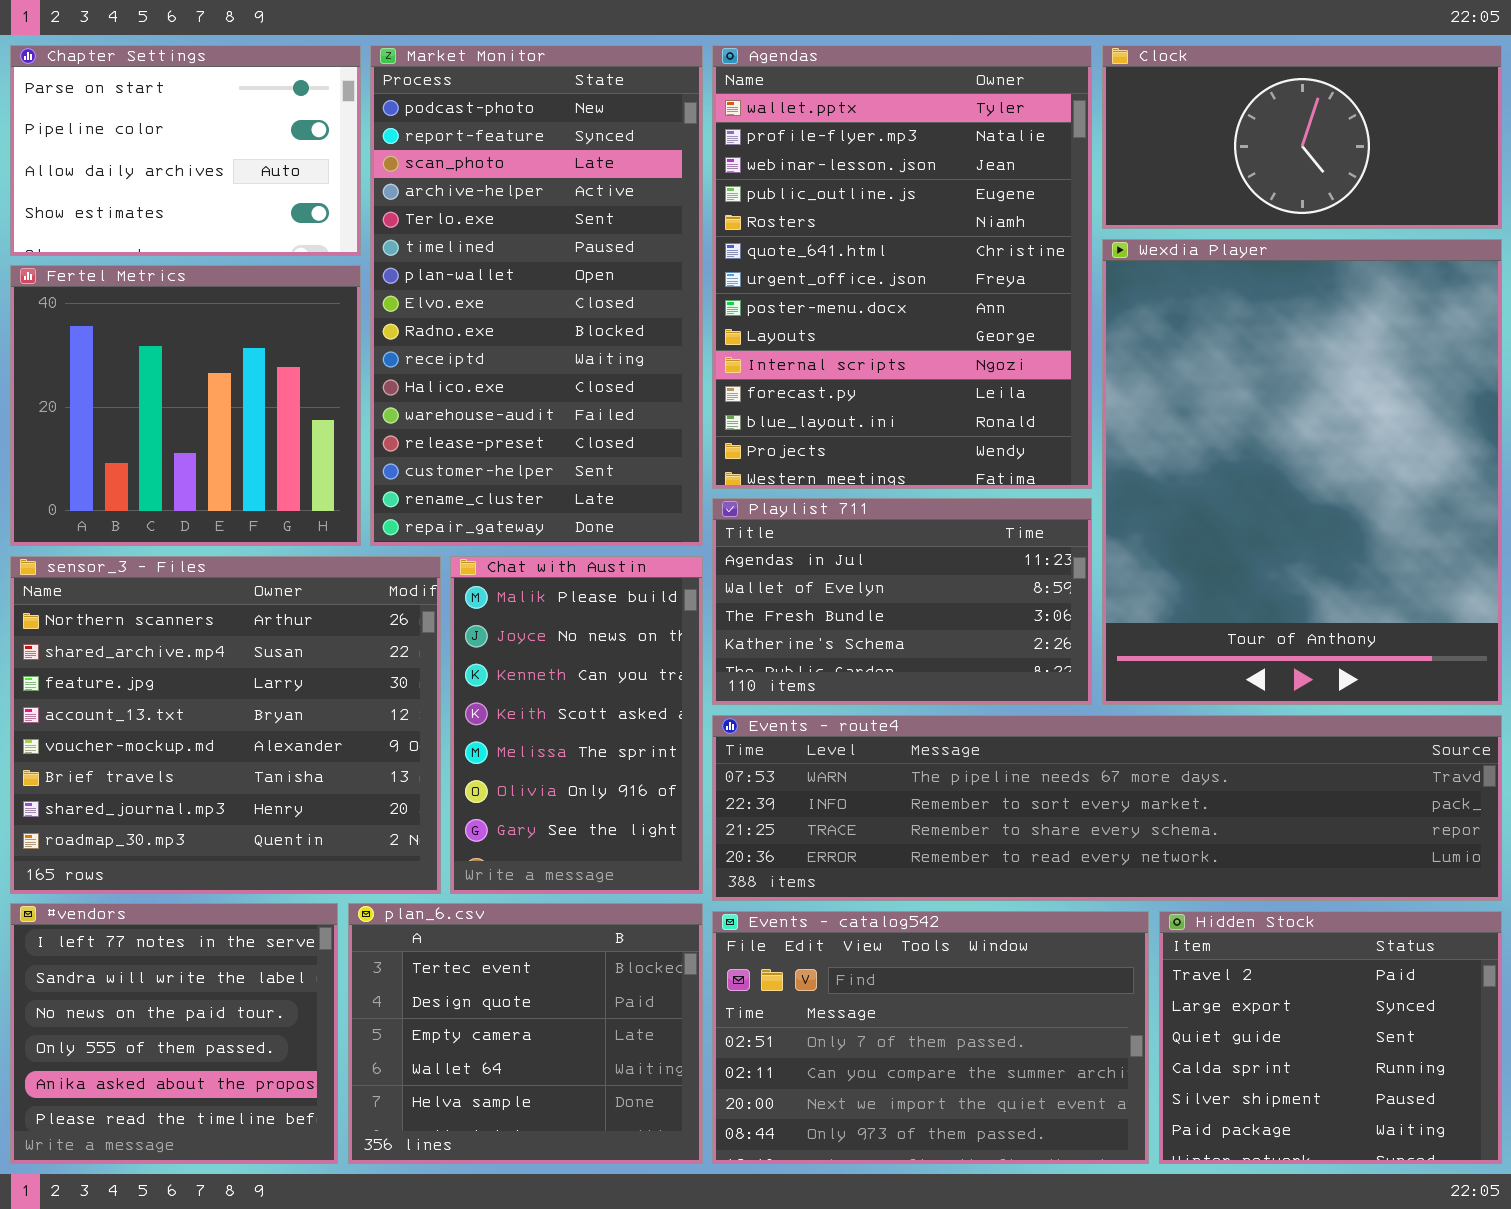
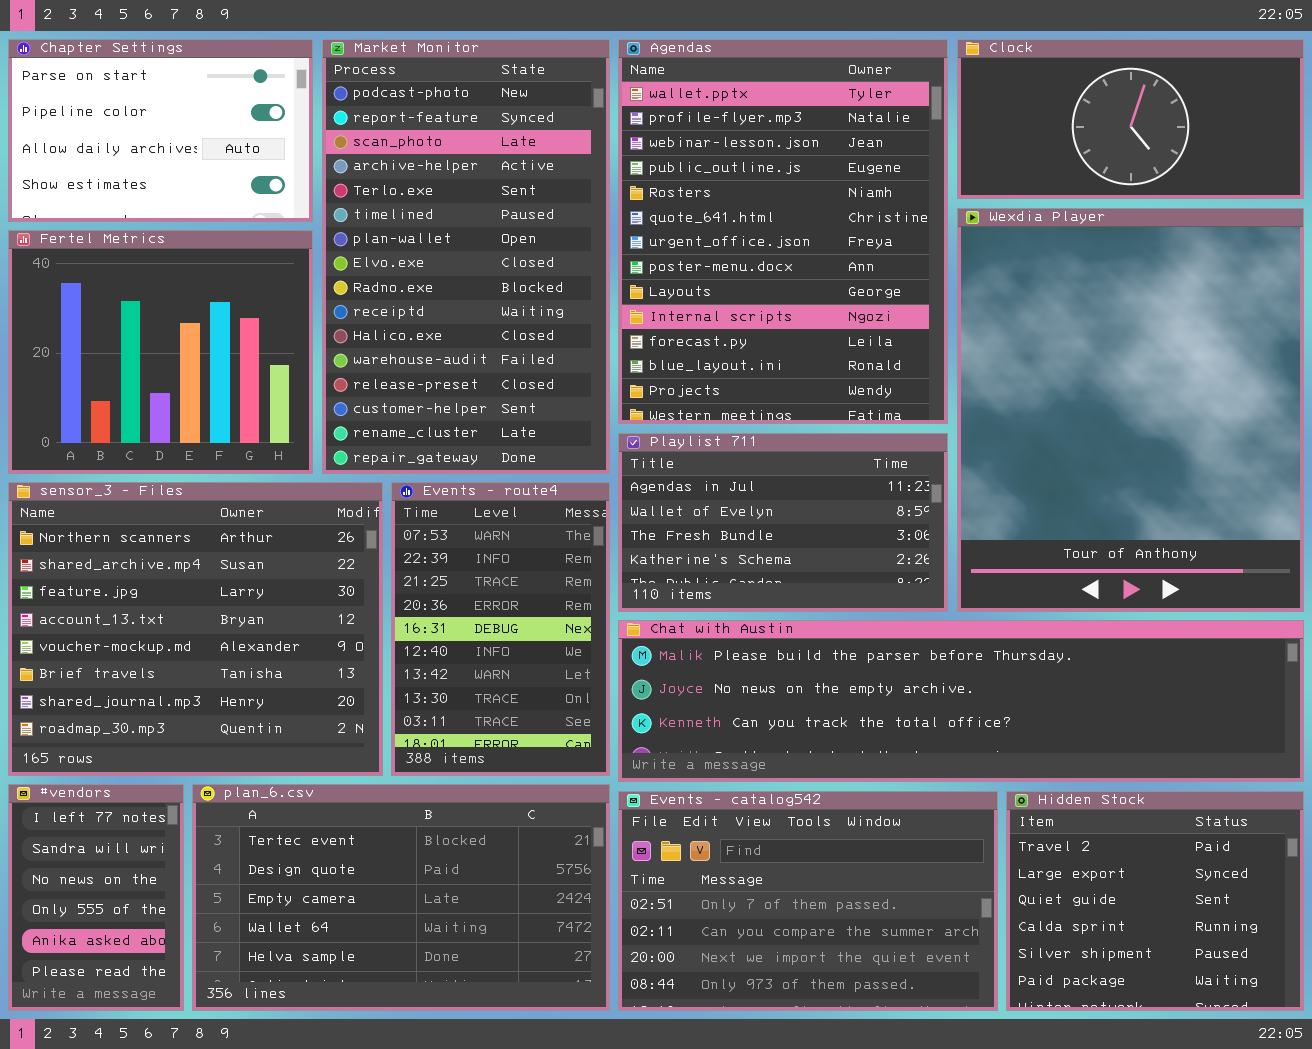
Chat with Austin: [450,556,703,894] -> [618,620,1304,782], moved, resized
Events - route4: [712,715,1502,901] -> [391,482,610,776], moved, resized
#vendors: [10,903,338,1164] -> [8,784,184,1011], resized
plan_6.csv: [348,903,703,1164] -> [192,784,610,1011], resized

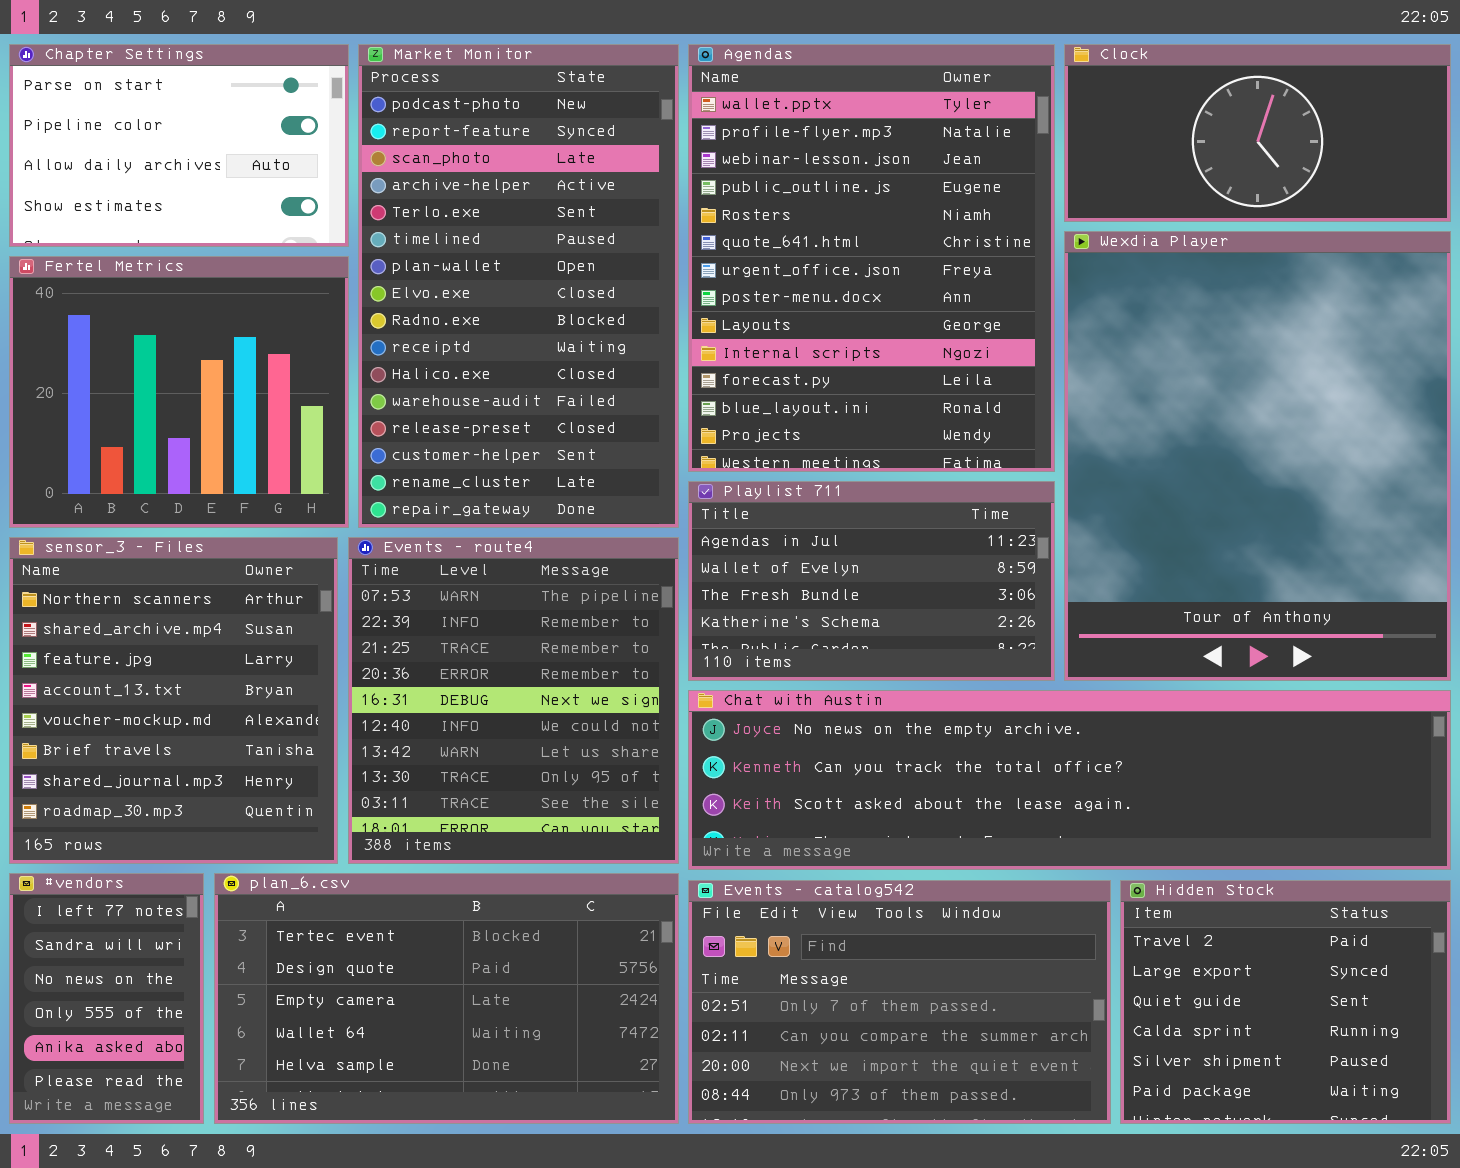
sensor_3 - Files: [8,482,383,776] -> [9,537,338,864], resized
Events - route4: [391,482,610,776] -> [348,537,679,864], resized
Chat with Austin: [618,620,1304,782] -> [688,690,1451,870], scrolled down 1 row

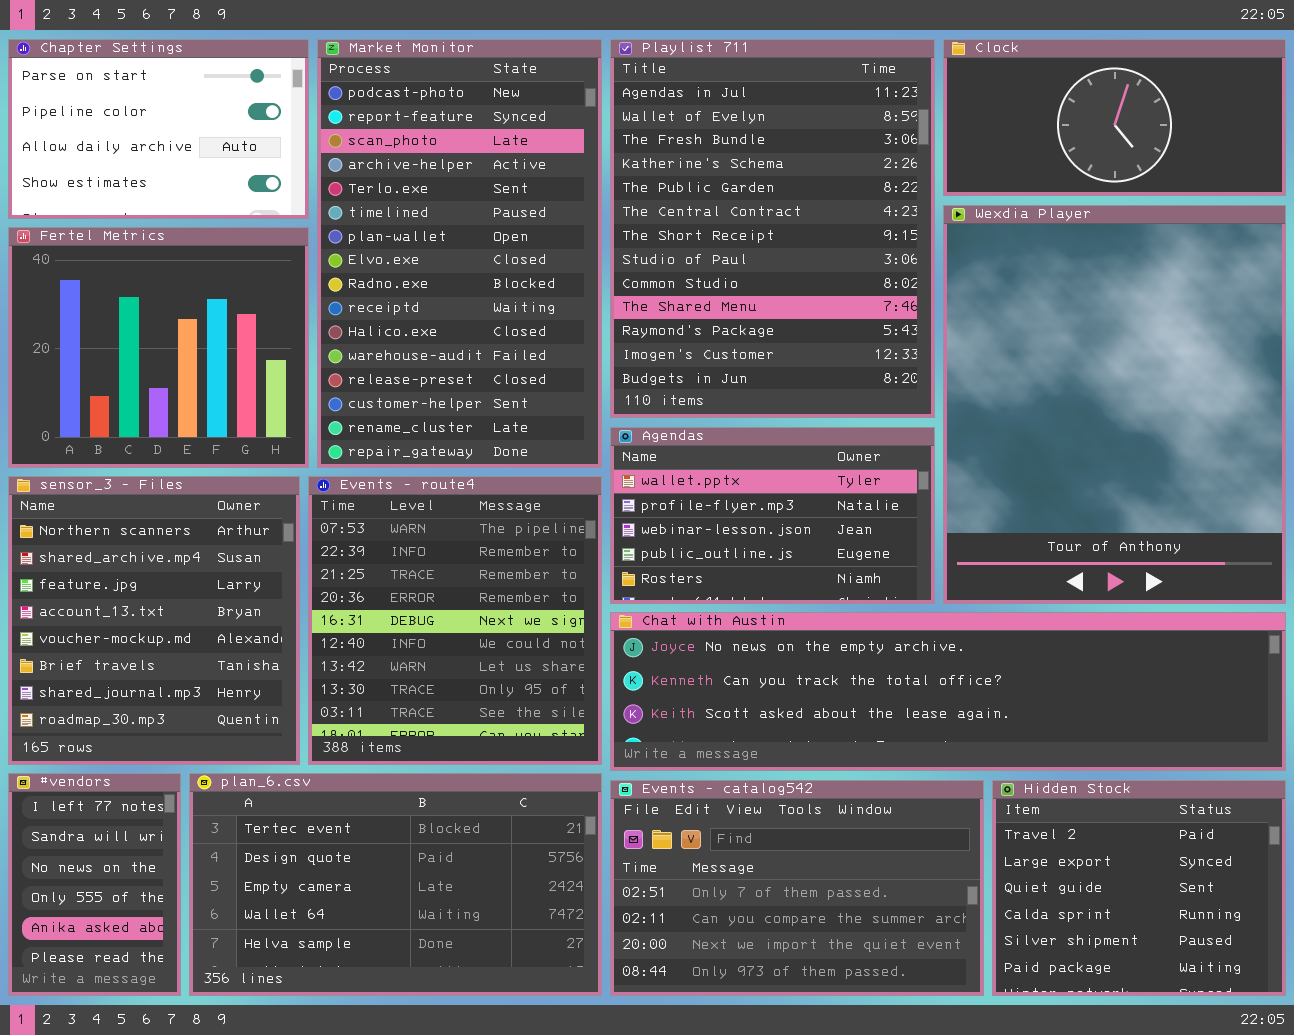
Agendas: [688,44,1055,472] -> [610,427,935,604], moved, resized
Playlist 711: [688,481,1055,681] -> [610,39,935,418], moved, resized

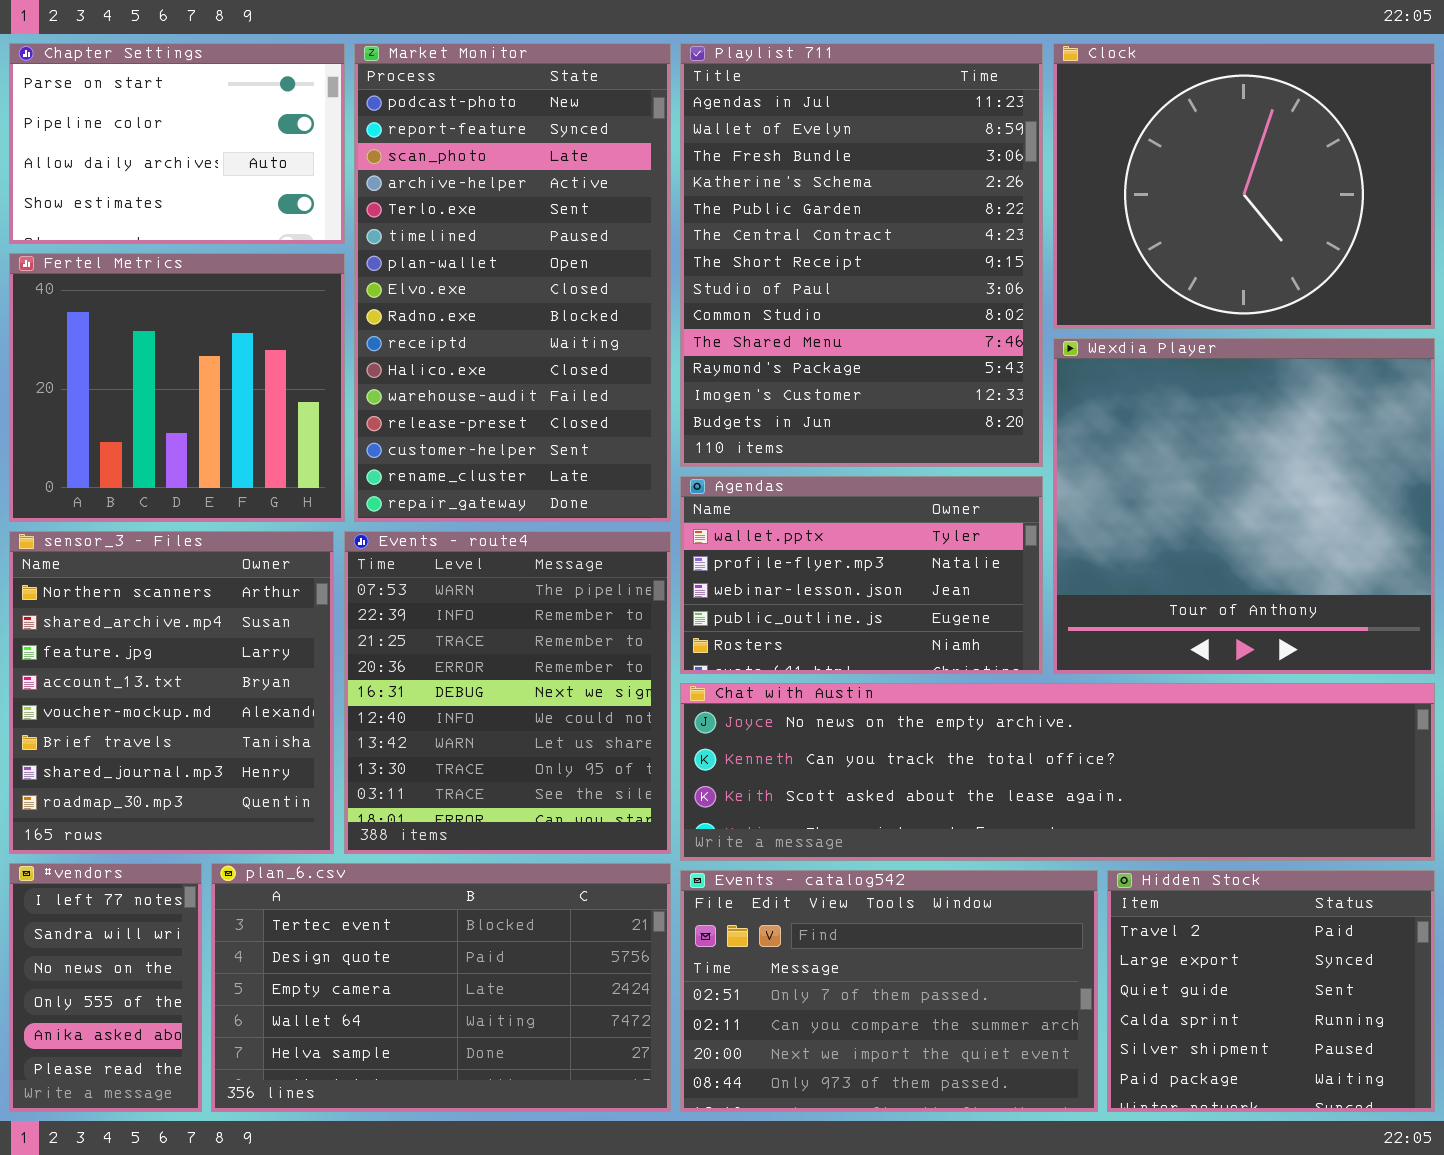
Clock: [943,39,1286,196] -> [1053,43,1435,329], resized
Wexdia Player: [943,205,1286,604] -> [1053,338,1435,674], resized

